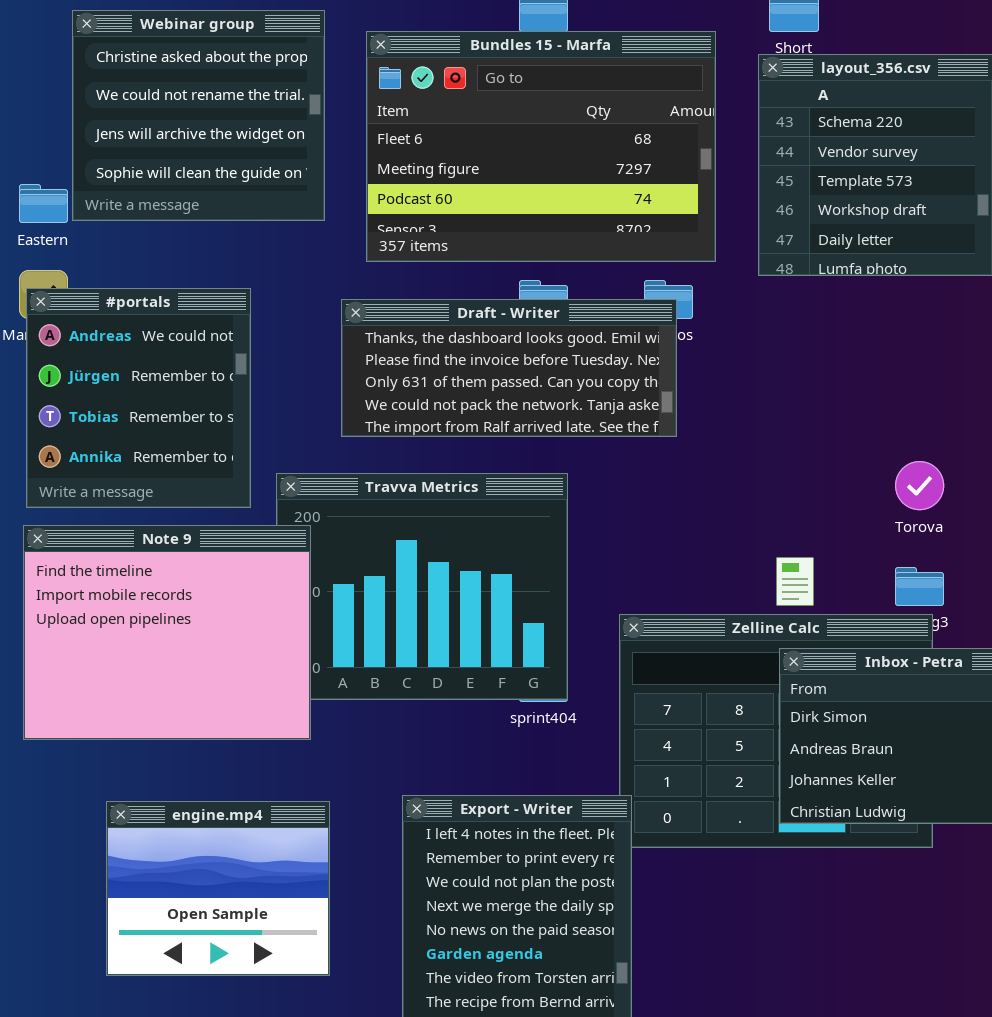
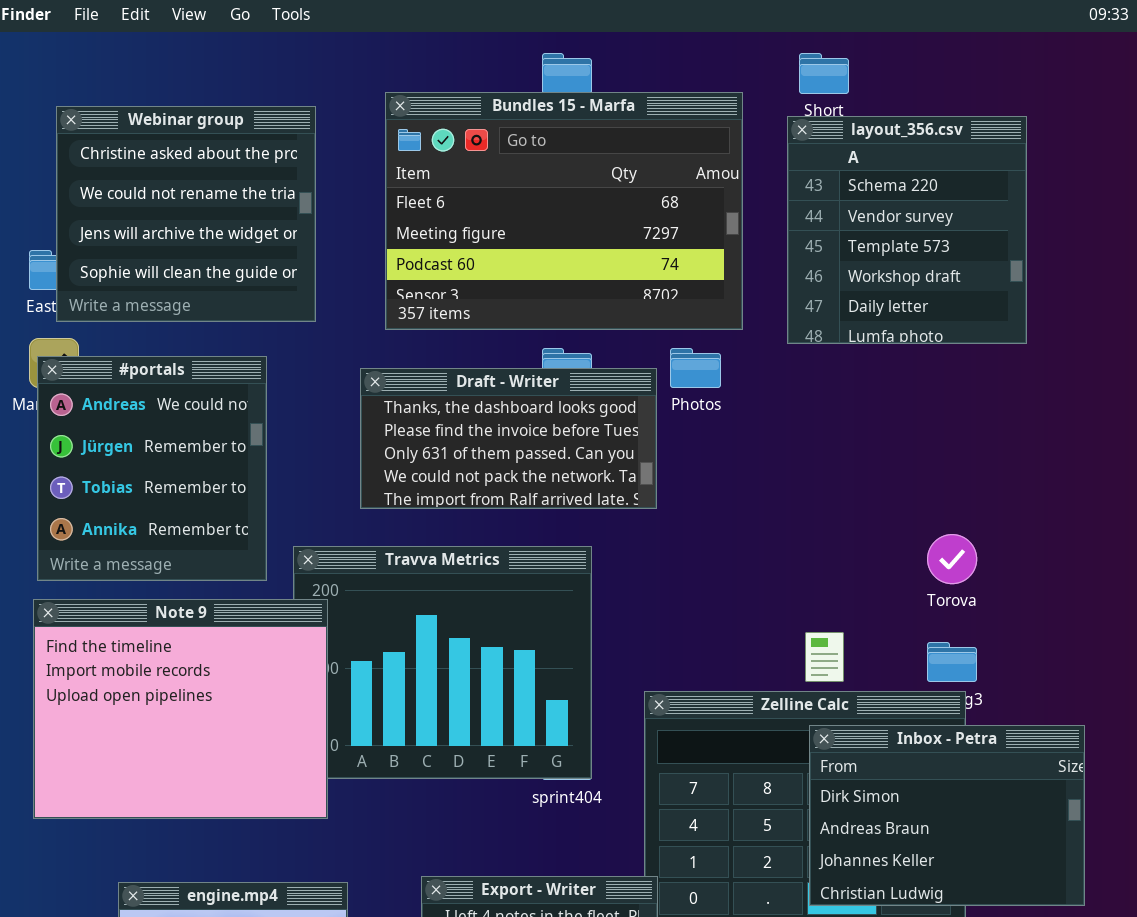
Webinar group: [72,10,325,221] -> [56,106,316,322], moved
Draft - Writer: [341,299,677,437] -> [360,368,657,509], resized

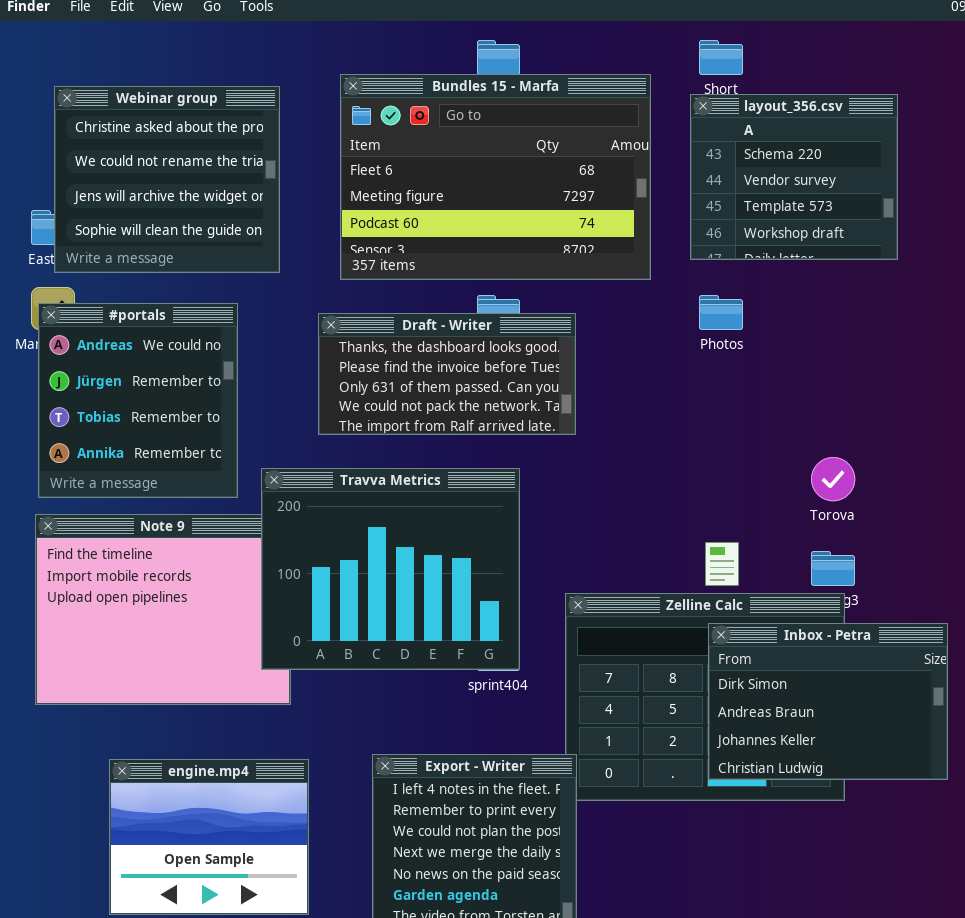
layout_356.csv: [787,116,1027,344] -> [690,94,898,260], resized
Photos: [670,348,721,388] -> [699,295,743,330], moved
Travva Metrics: [293,546,592,779] -> [261,468,520,670], raised

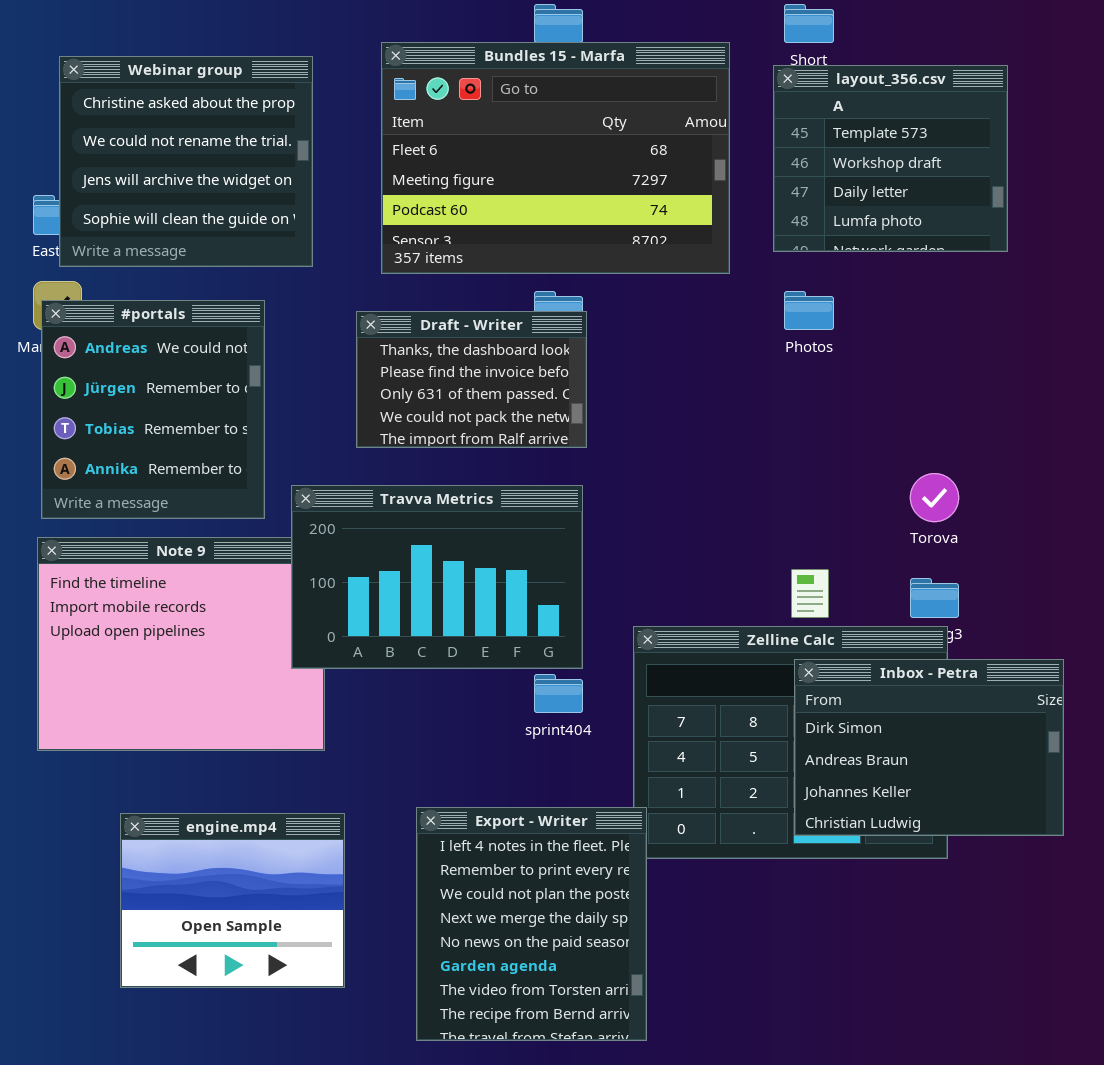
layout_356.csv: [690,94,898,260] -> [773,65,1008,252], scrolled down 2 rows
Draft - Writer: [318,313,576,435] -> [356,311,587,448], resized
Travva Metrics: [261,468,520,670] -> [291,485,583,669], resized

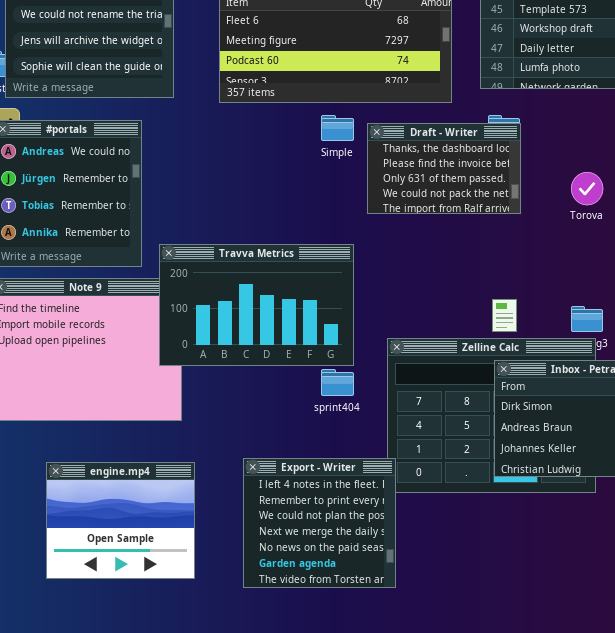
Draft - Writer: [356,311,587,448] -> [367,123,521,214], moved
Torova: [910,473,959,522] -> [571,172,603,205], moved
Export - Writer: [416,807,647,1041] -> [243,458,396,588], resized

